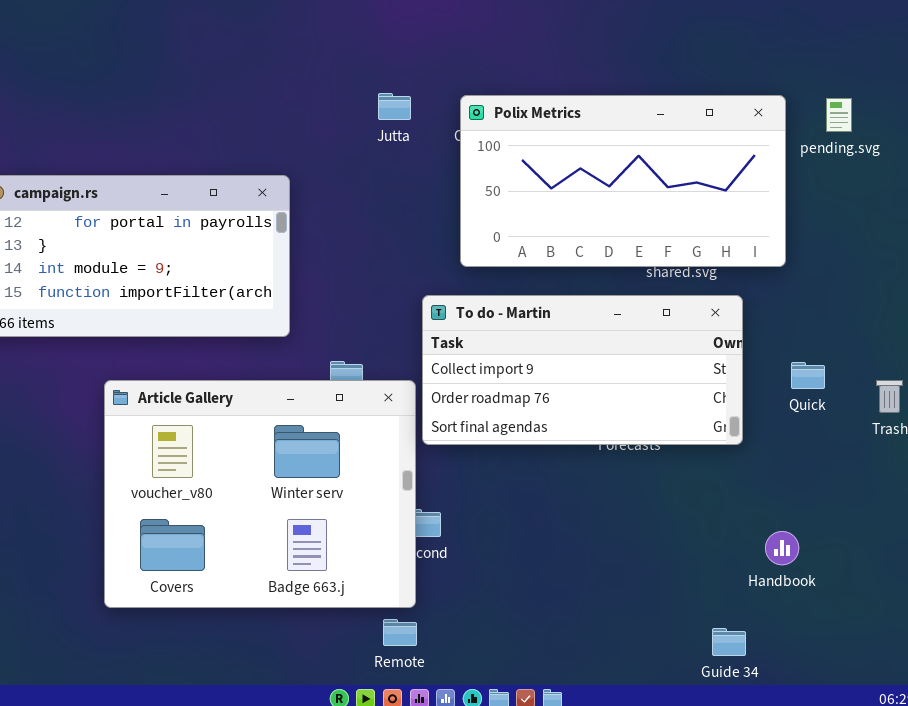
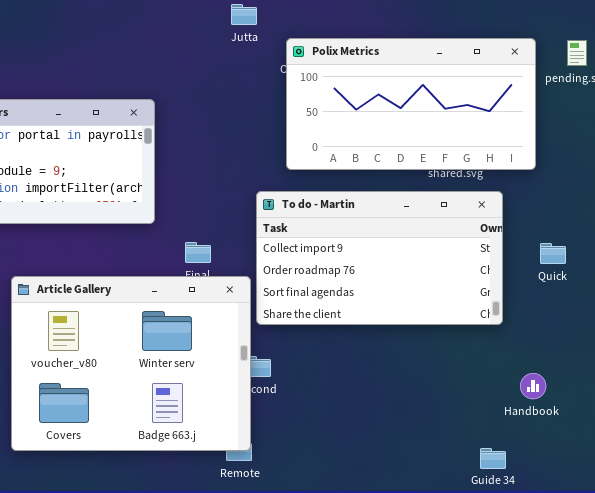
Jutta: [378,93,411,120] -> [231,4,257,25], moved
To do - Martin: [422,295,743,445] -> [256,191,503,325], resized
Article Gallery: [104,380,416,608] -> [11,276,251,451], moved

